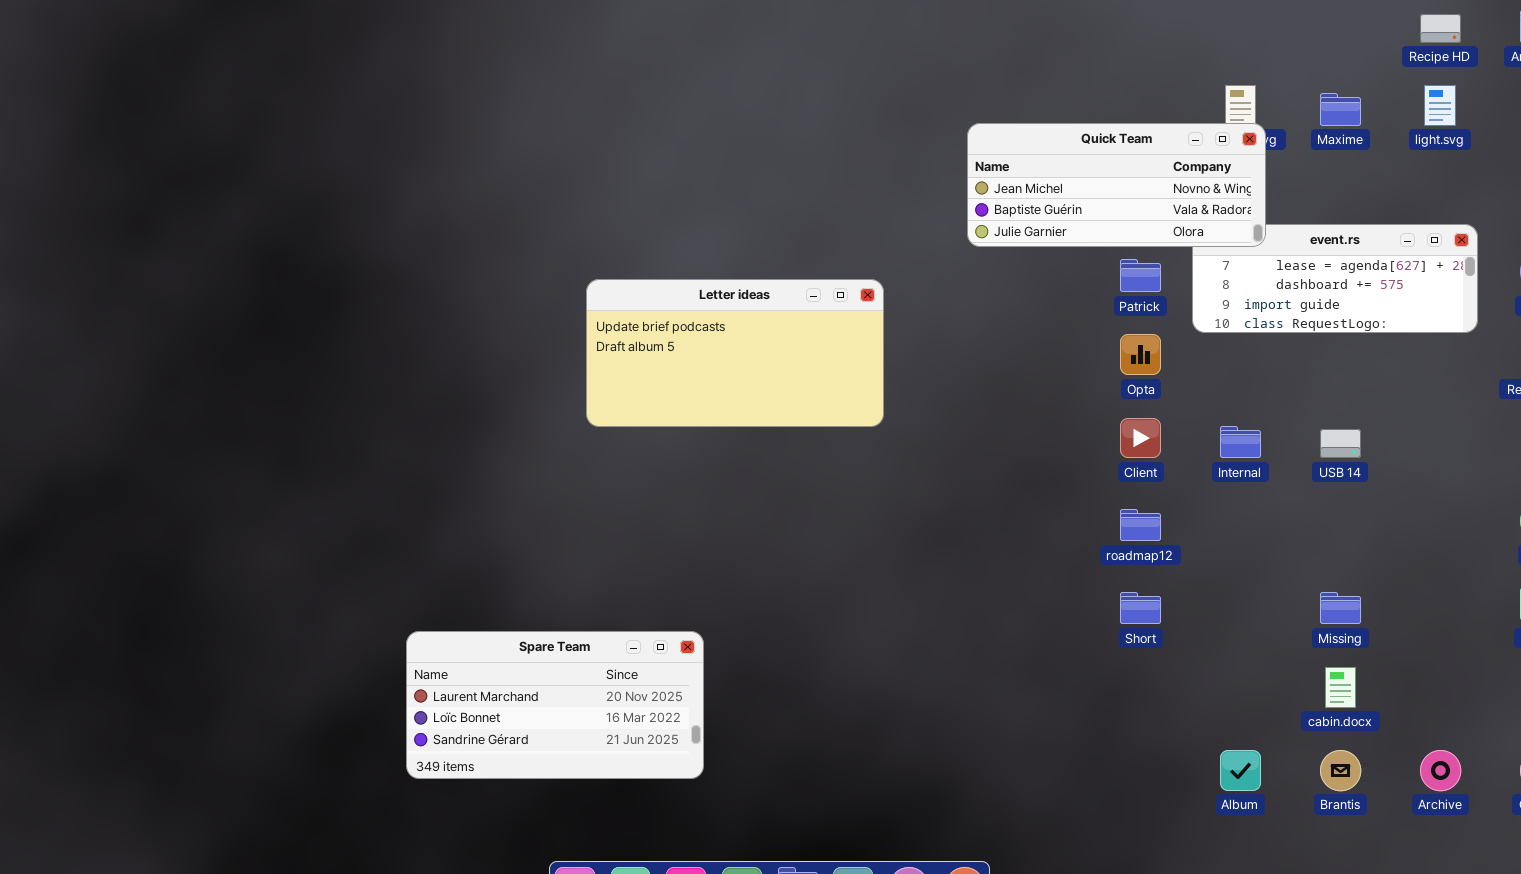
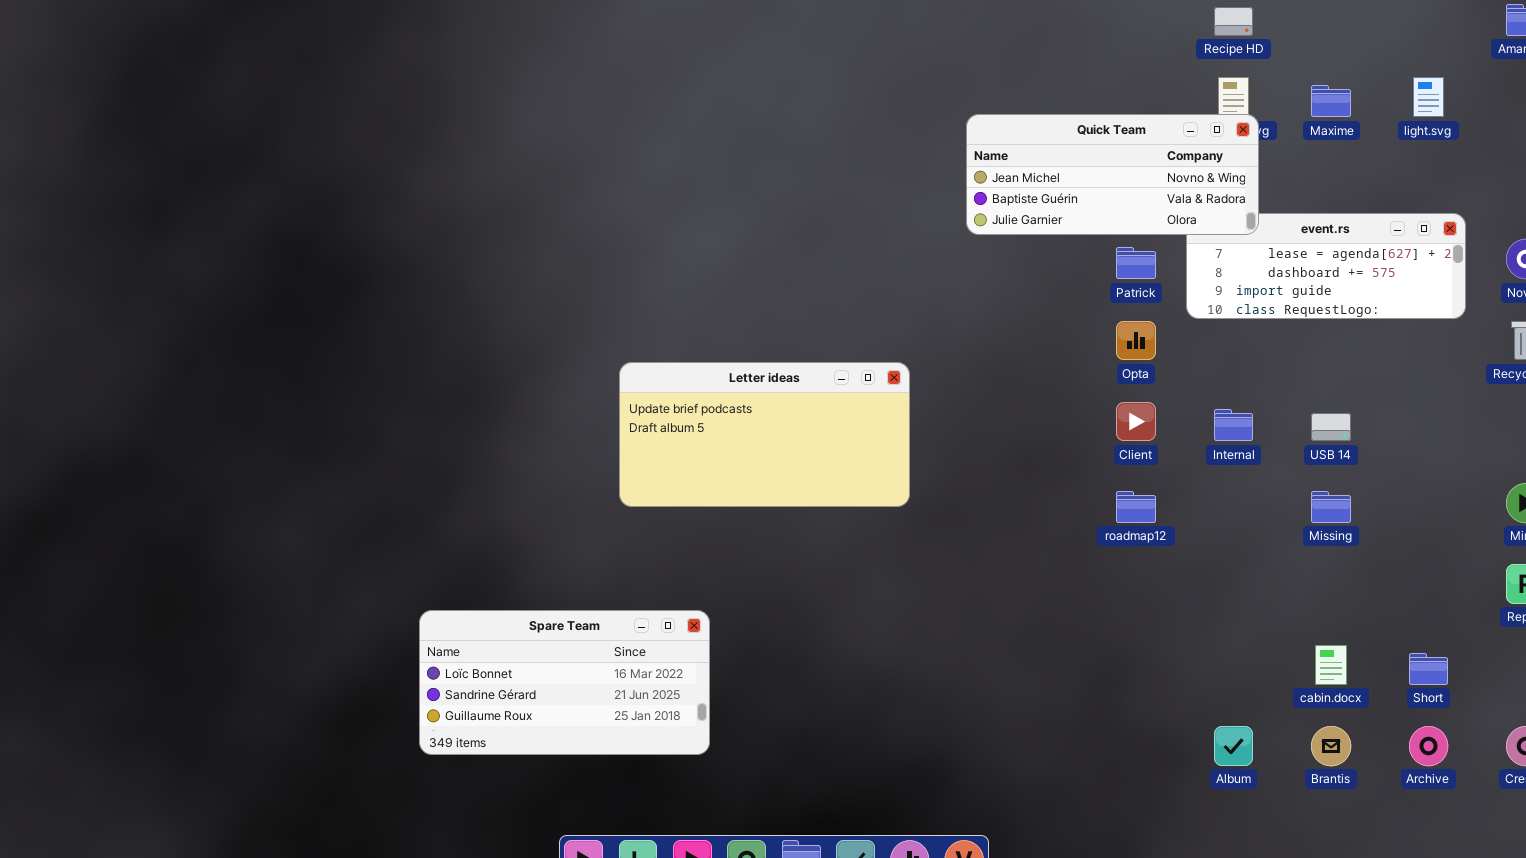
Recipe HD: [1420,14,1461,43] -> [1214,7,1253,36], moved
Letter ideas: [586,279,884,427] -> [619,362,910,507], moved
Short: [1120,592,1161,624] -> [1409,653,1448,685], moved
Missing: [1320,592,1361,624] -> [1311,491,1351,523], moved
Spare Team: [406,631,704,779] -> [419,610,710,755], scrolled down 1 row

